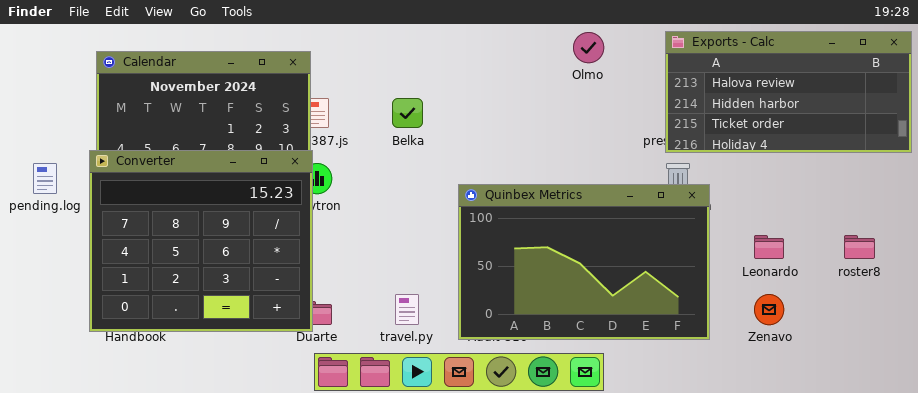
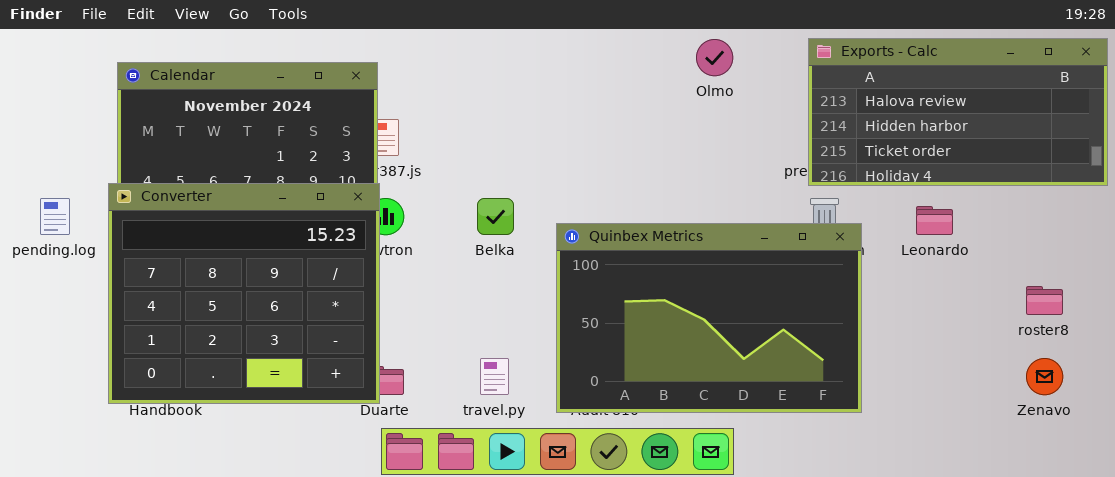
Belka: [392,98,423,128] -> [477,198,514,235], moved
Leonardo: [754,235,784,259] -> [916,206,953,235], moved
Zenavo: [754,294,784,325] -> [1026,358,1063,395], moved

